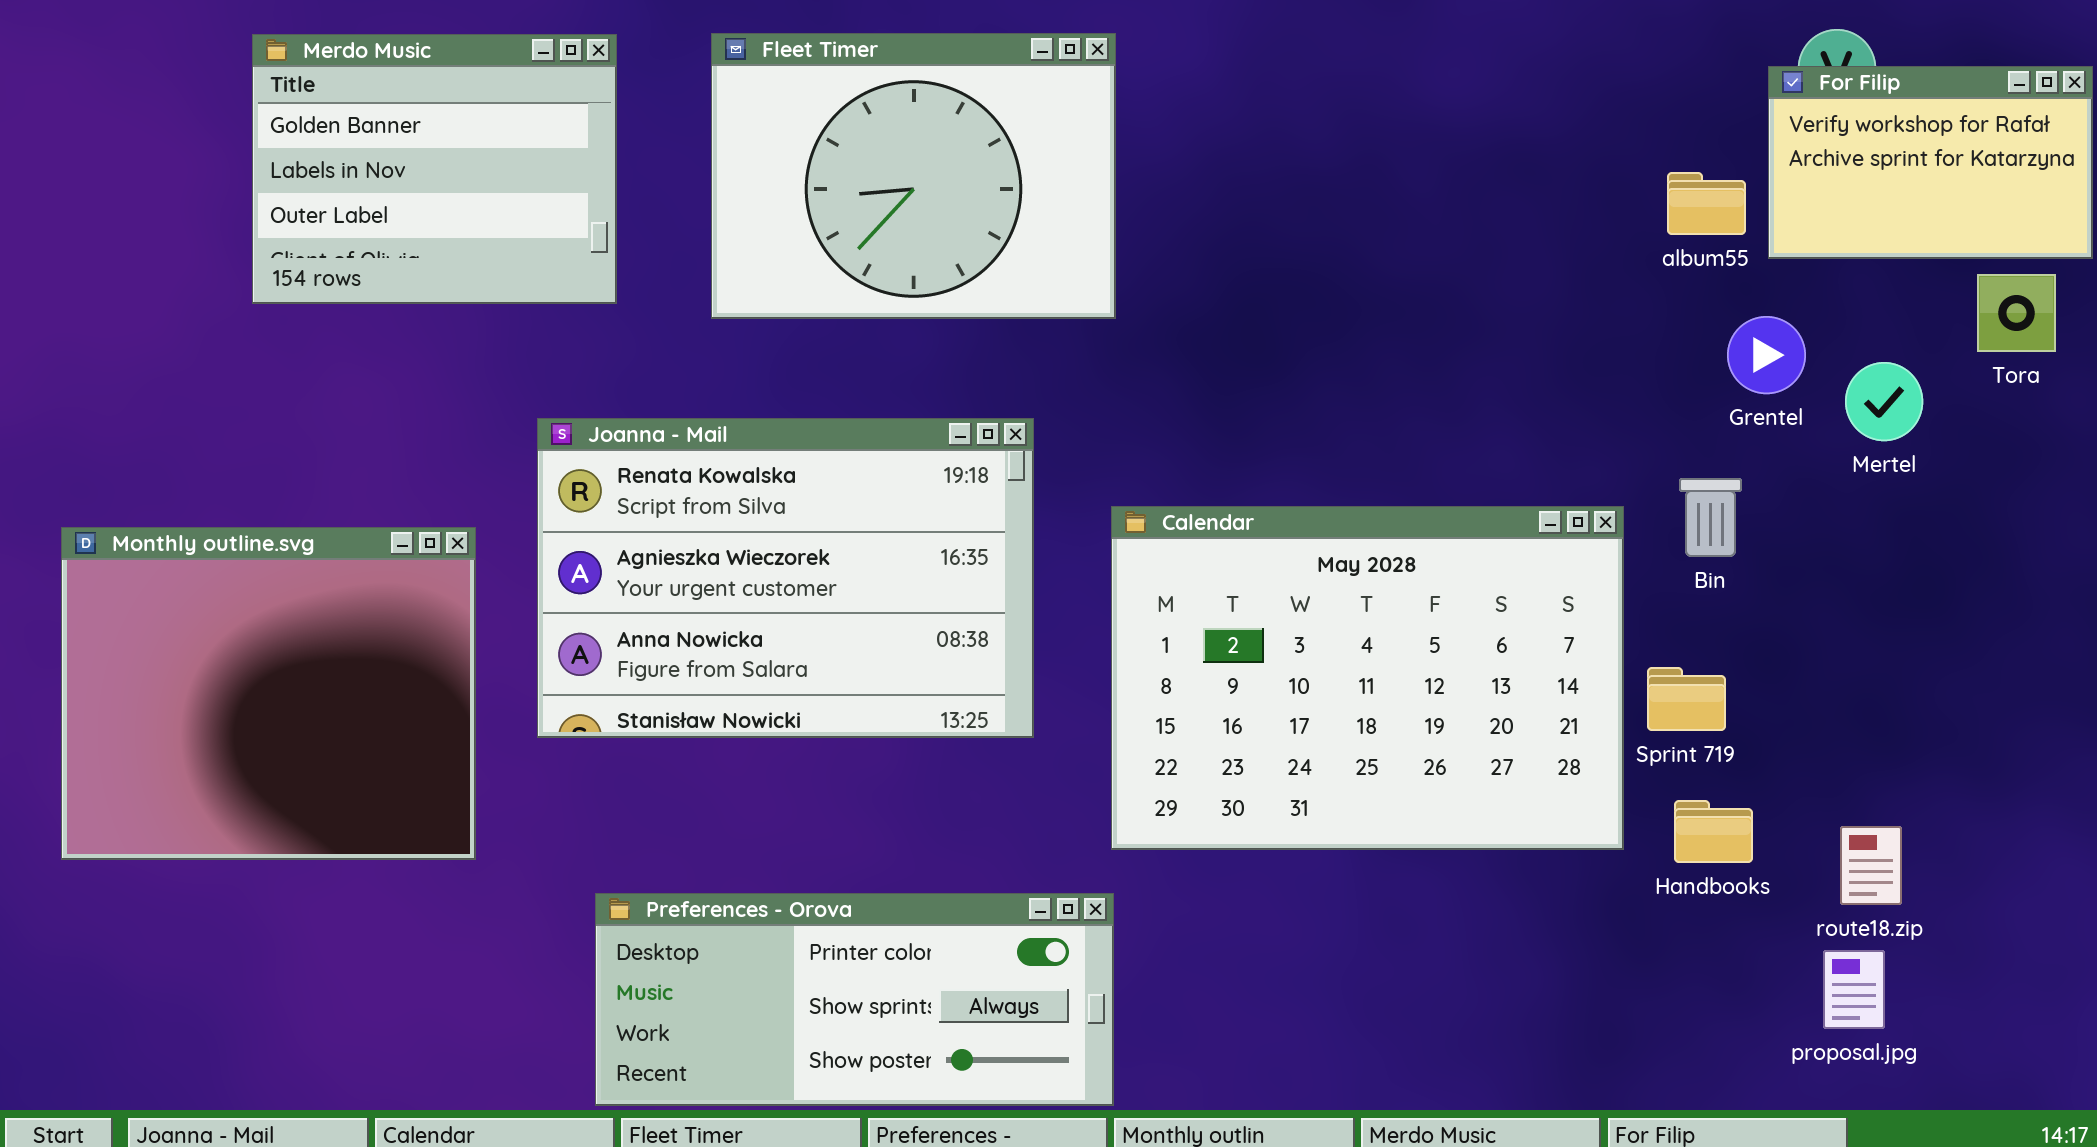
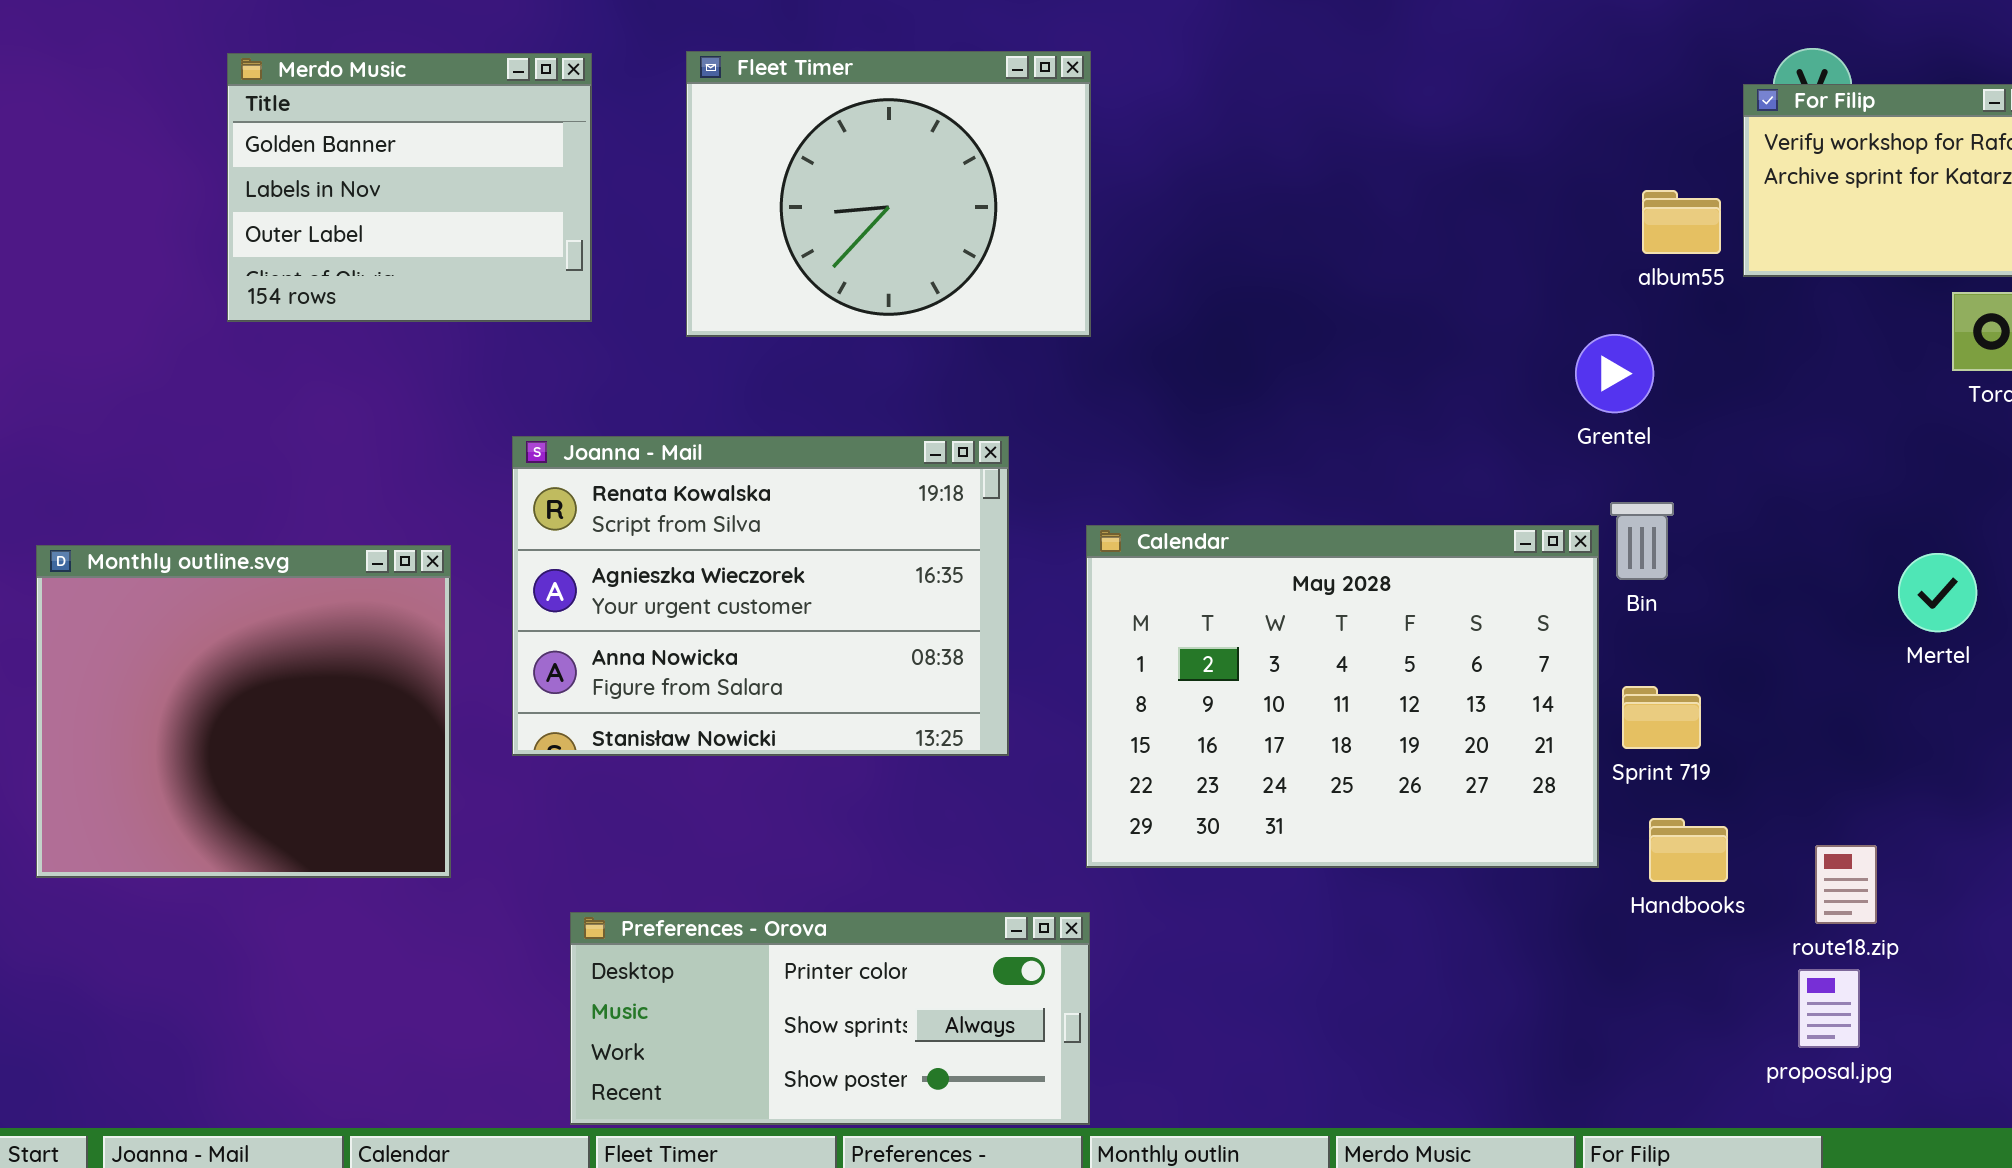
Grentel: [1727,316,1806,394] -> [1575,334,1654,413], moved
Mertel: [1845,362,1923,441] -> [1898,553,1977,632], moved
Bin: [1679,478,1742,557] -> [1610,502,1674,580], moved

